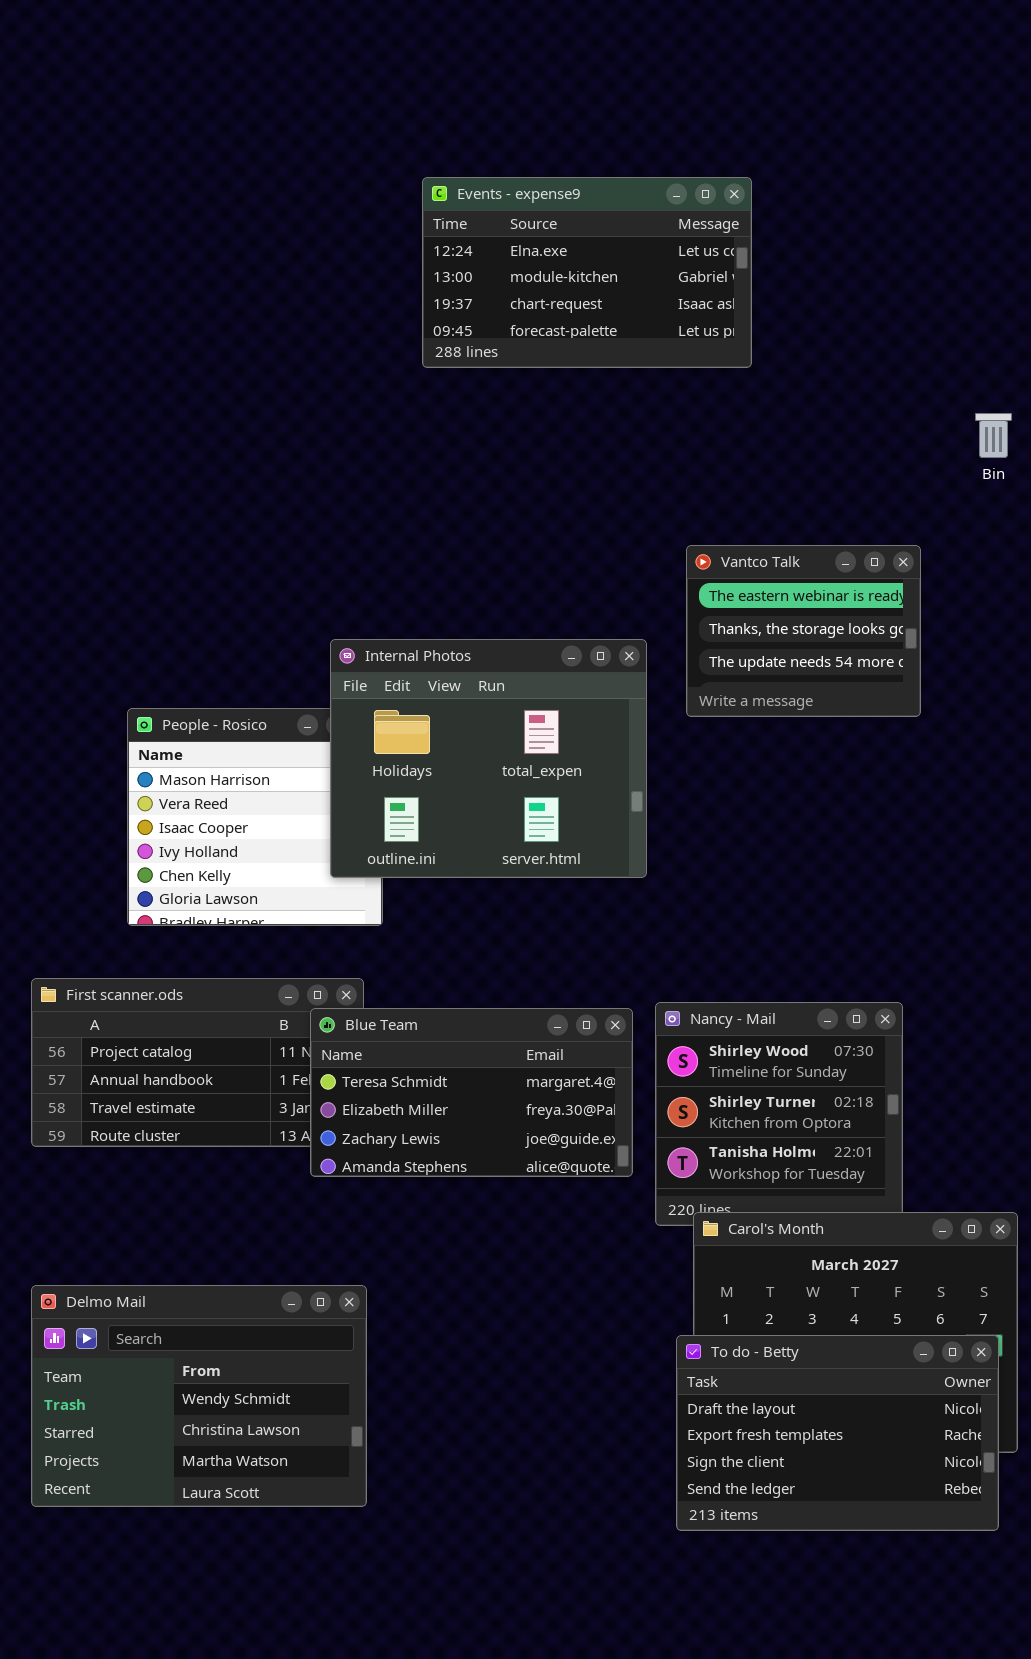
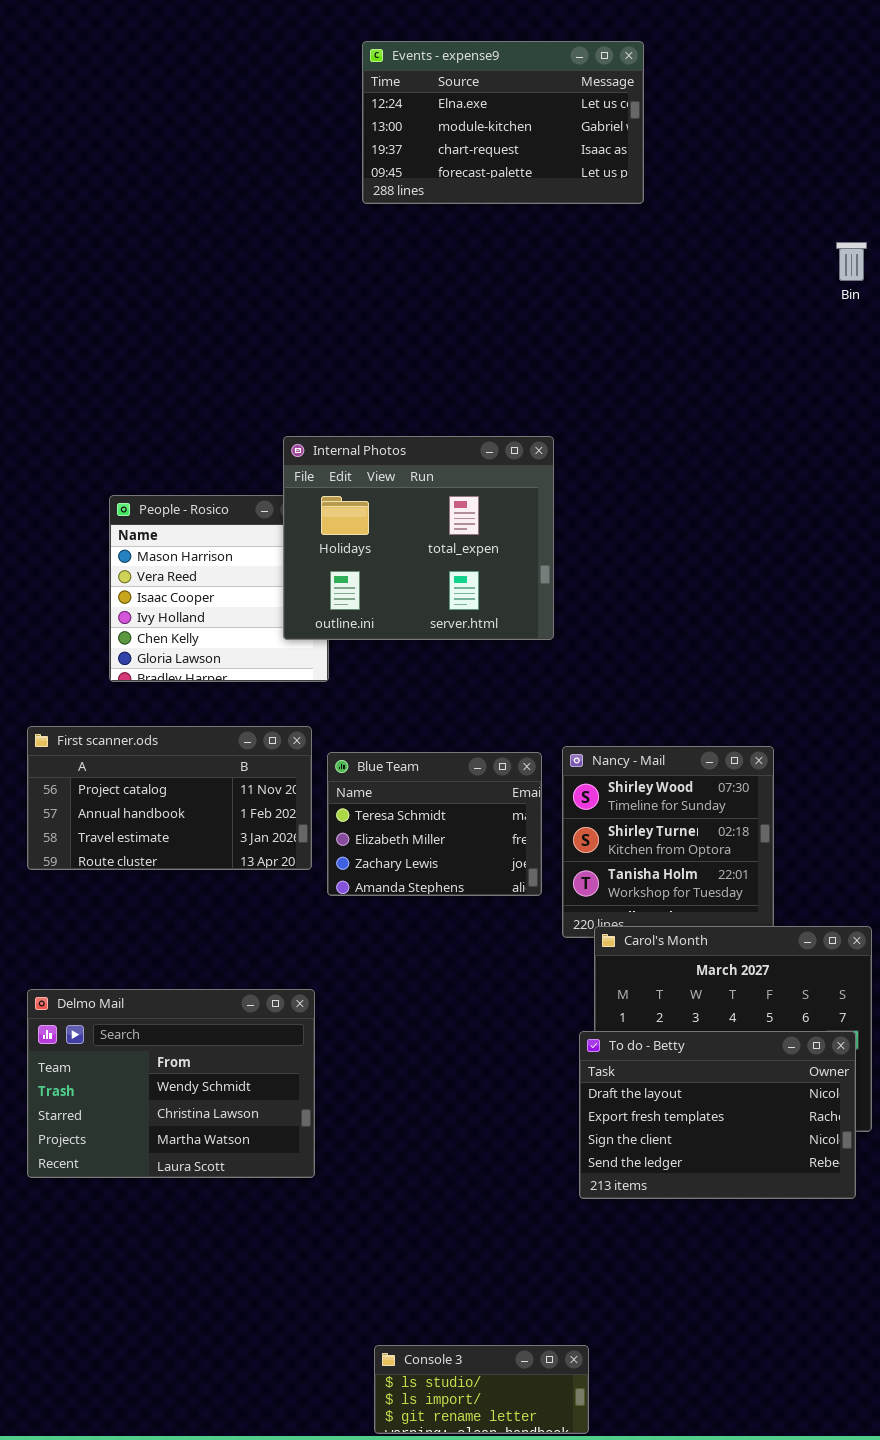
Vantco Talk: [686,545,921,717] -> none, closed
Blue Team: [310,1008,633,1177] -> [327,752,542,896], resized

